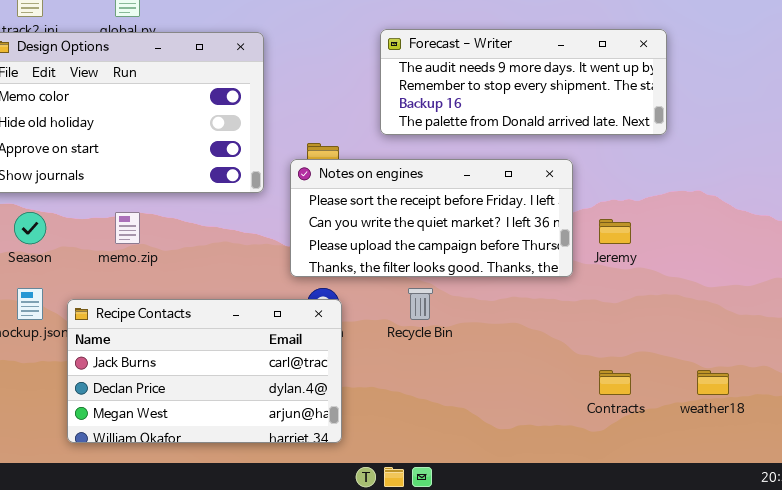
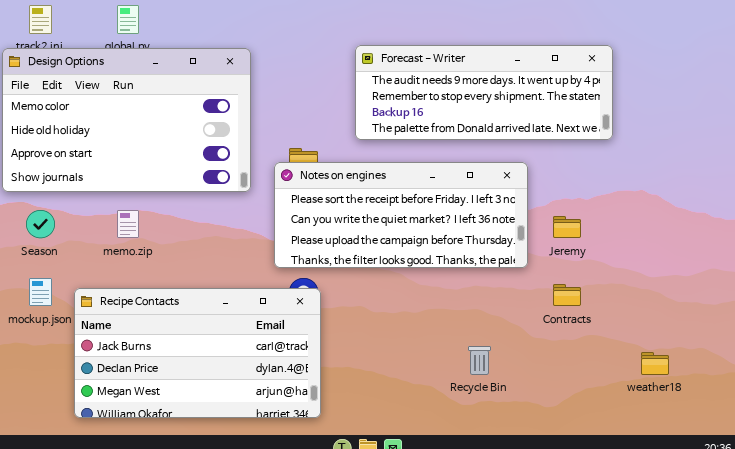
Recycle Bin: [408,288,433,320] -> [468,346,491,375], moved
Contracts: [599,370,631,395] -> [553,284,581,306], moved

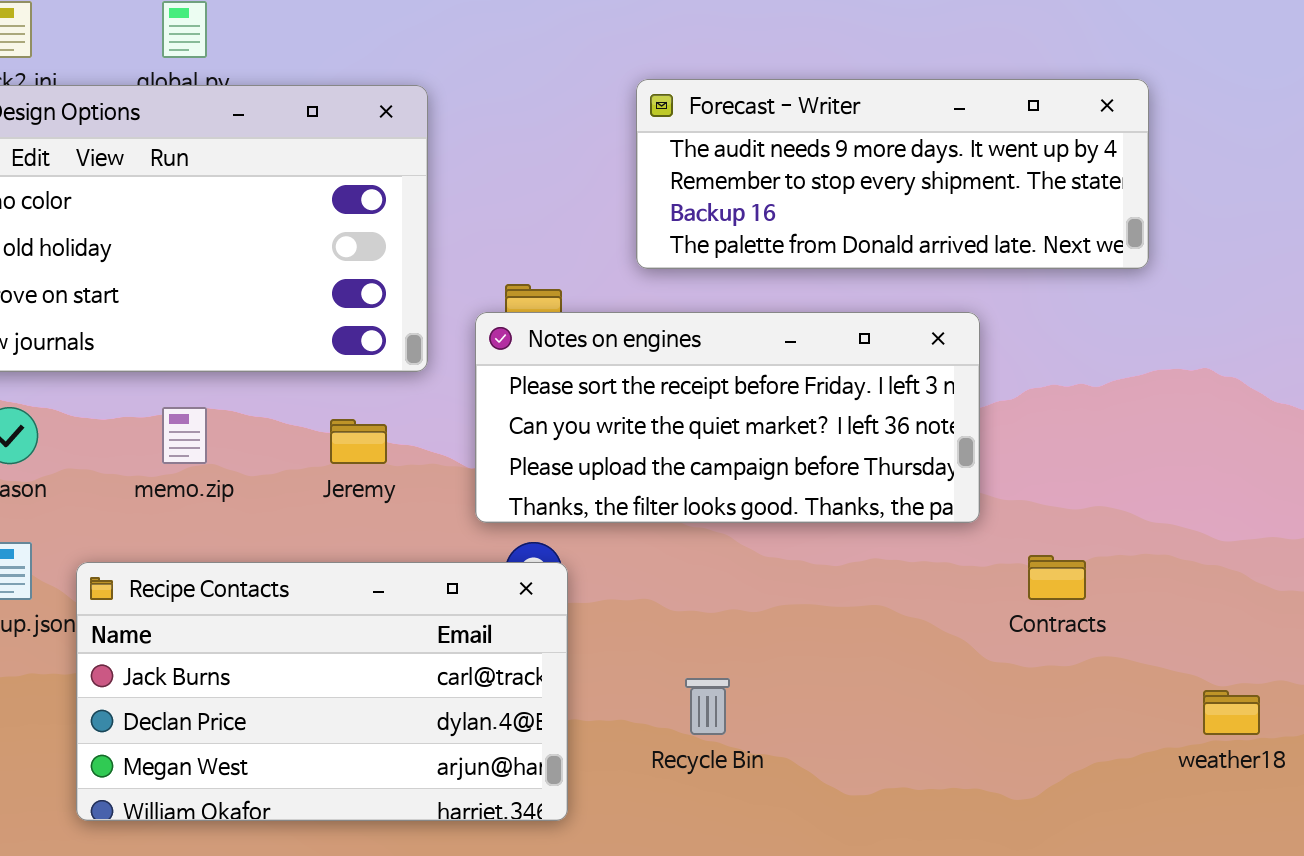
Jeremy: [553,216,581,238] -> [330,419,387,464], moved
Recycle Bin: [468,346,491,375] -> [685,678,730,735], moved

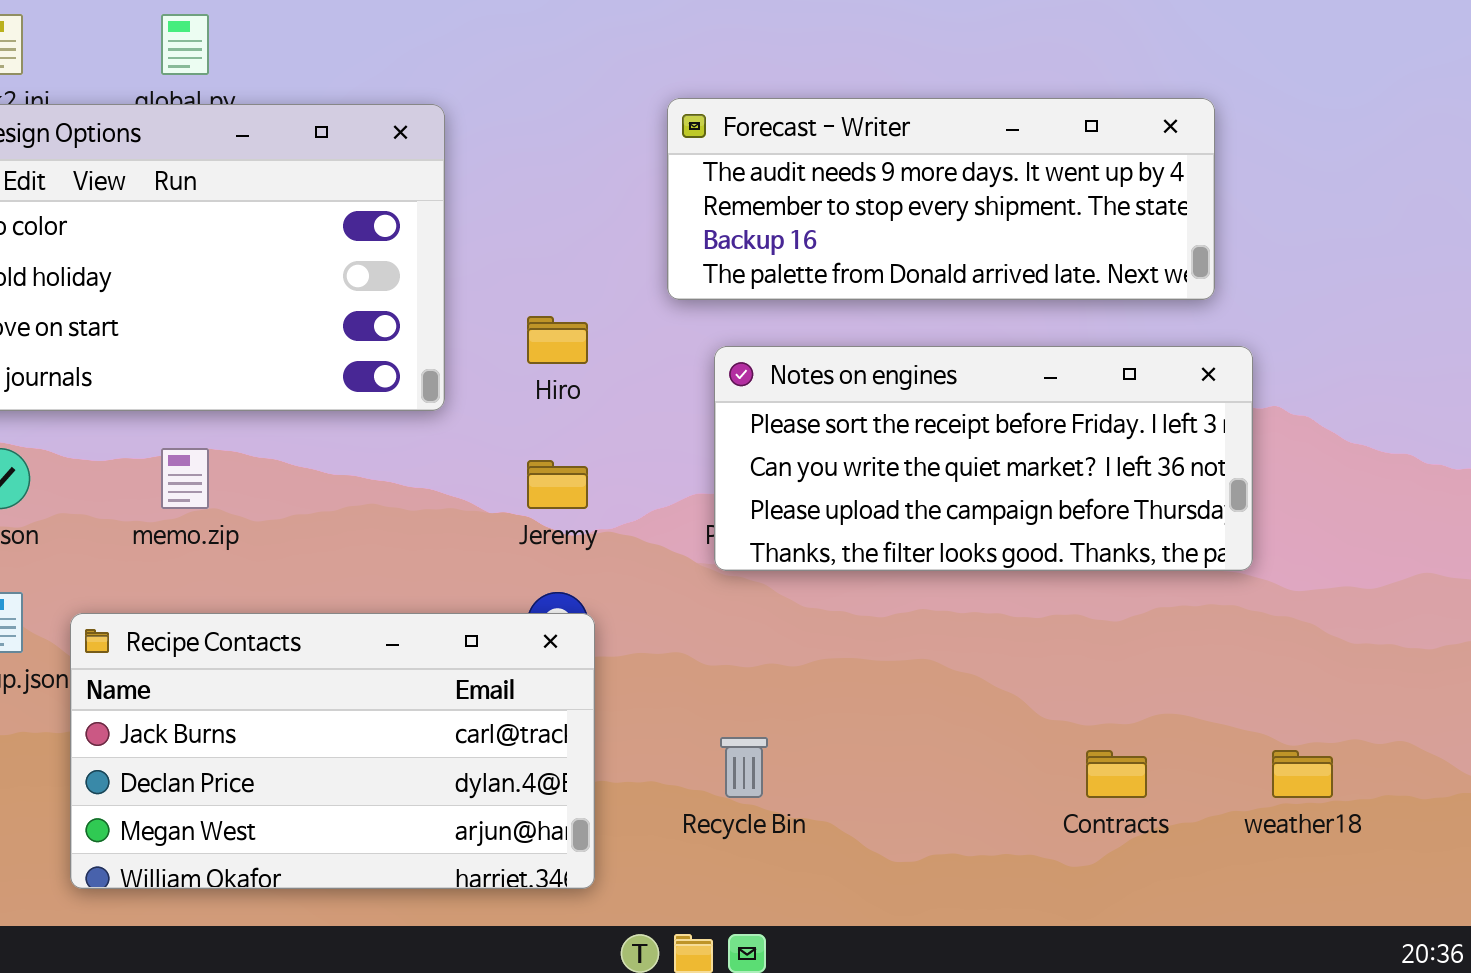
Notes on engines: [475,312,980,523] -> [714,346,1253,571], moved
Jeremy: [330,419,387,464] -> [527,460,588,509], moved
Contracts: [1028,555,1086,600] -> [1086,750,1147,798], moved

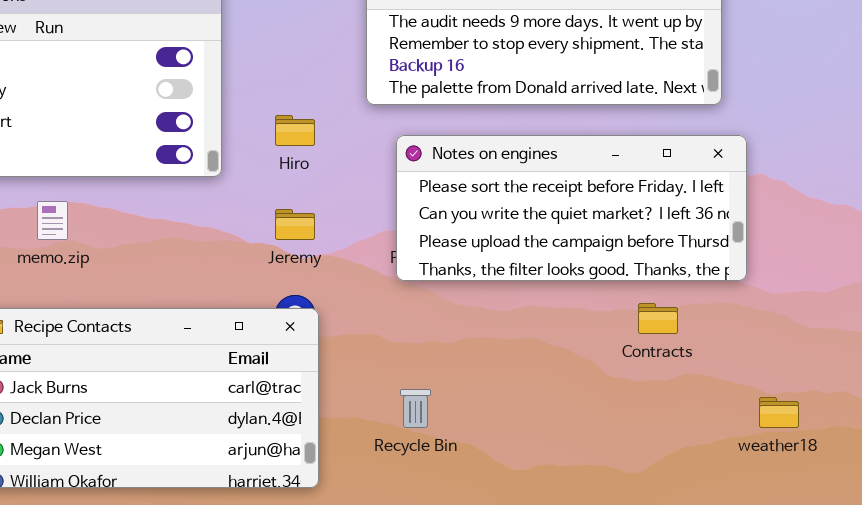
Contracts: [1086,750,1147,798] -> [638,303,678,334], moved

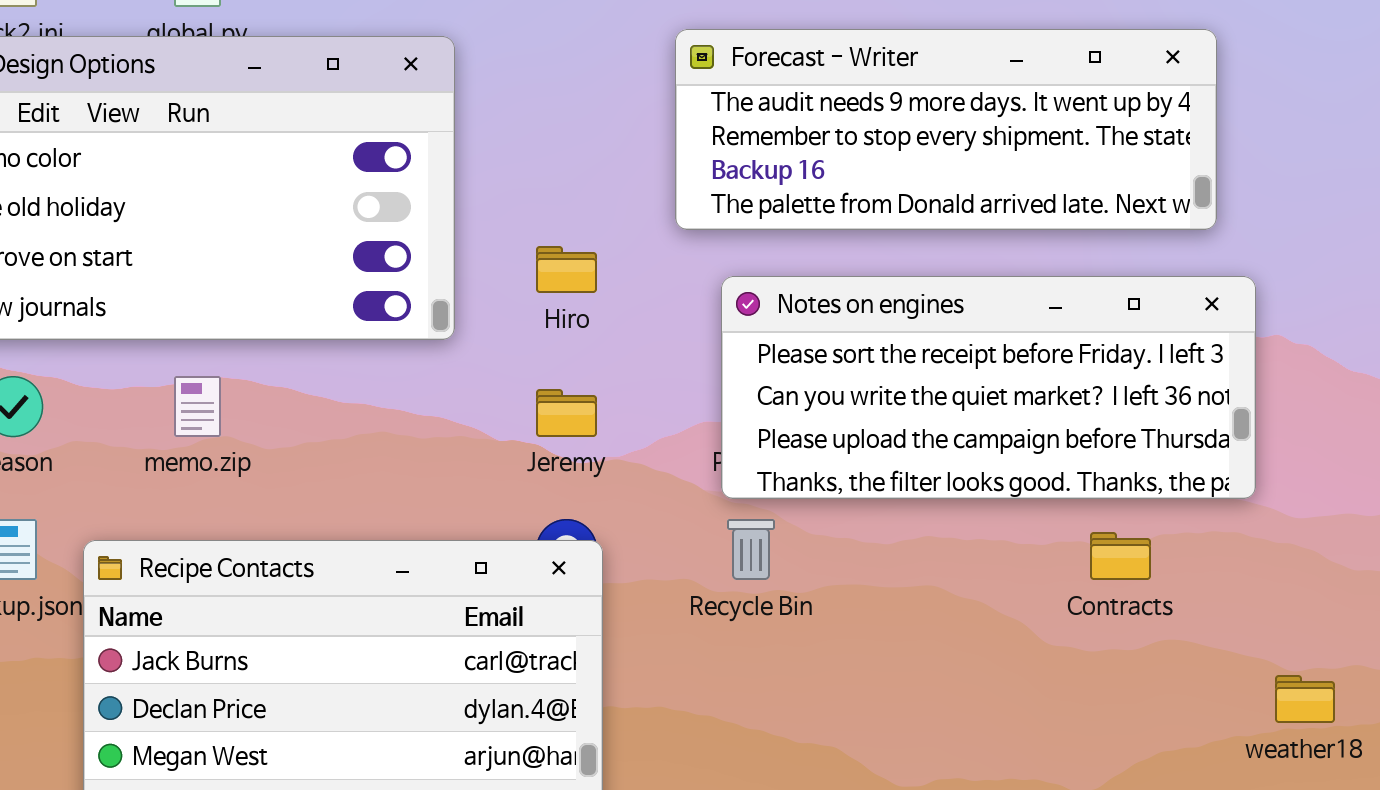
Recycle Bin: [400,389,431,428] -> [727,519,775,580], moved

